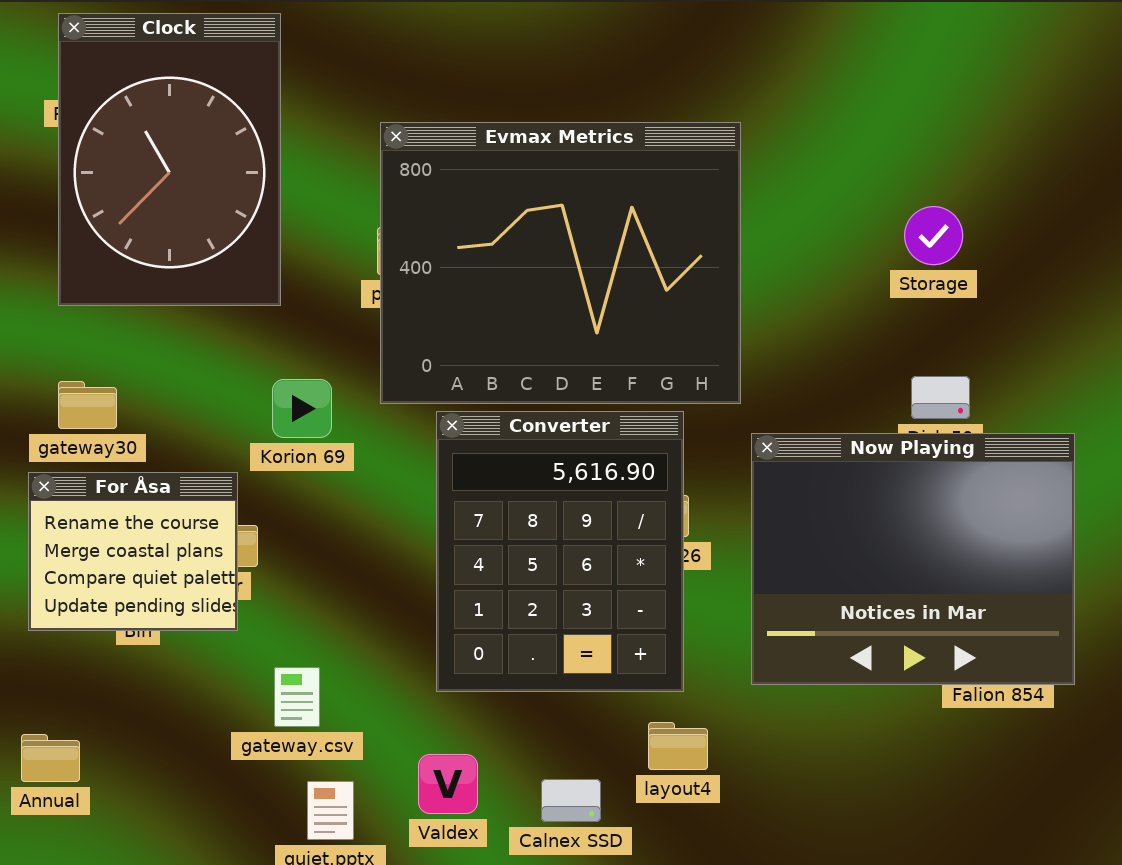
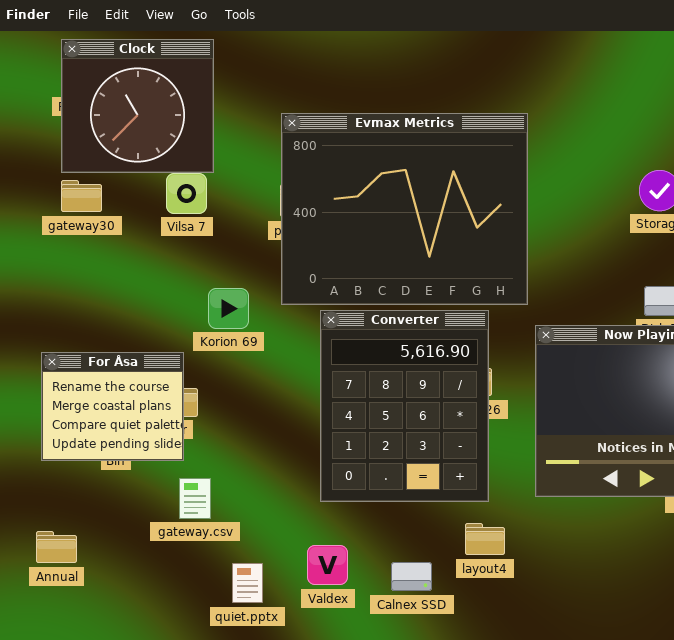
Clock: [58,13,281,306] -> [61,39,214,173], resized
gateway30: [58,381,117,429] -> [61,180,102,212], moved
gateway.csv: [274,667,320,727] -> [179,478,211,519], moved

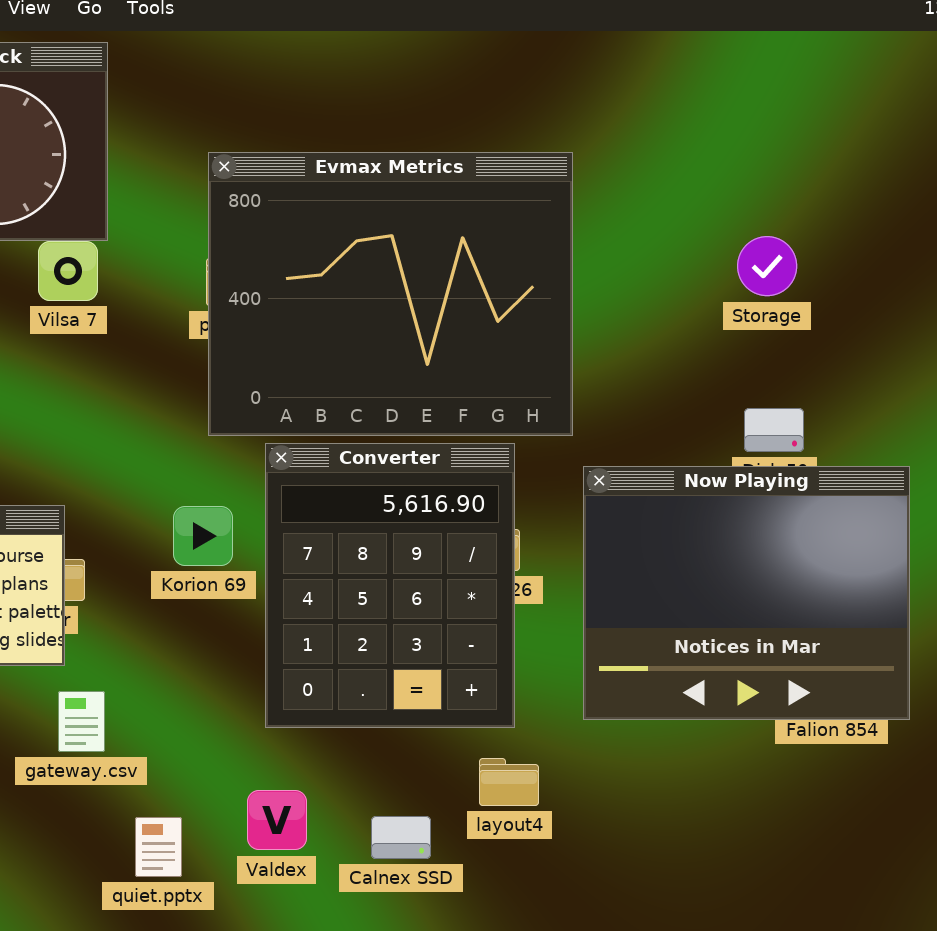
Korion 69: [208,288,249,329] -> [173,506,233,566], moved

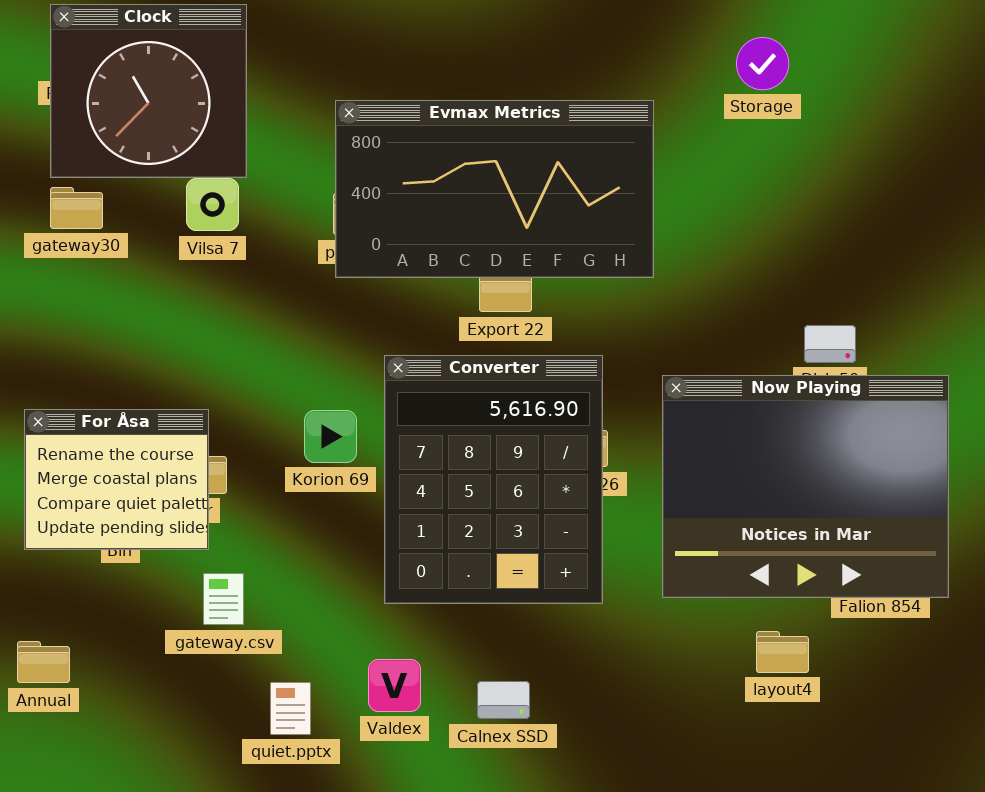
Evmax Metrics: [208,152,573,436] -> [335,100,654,278], resized
Storage: [737,236,797,296] -> [736,37,789,90], moved
layout4: [479,758,539,806] -> [756,631,809,673], moved

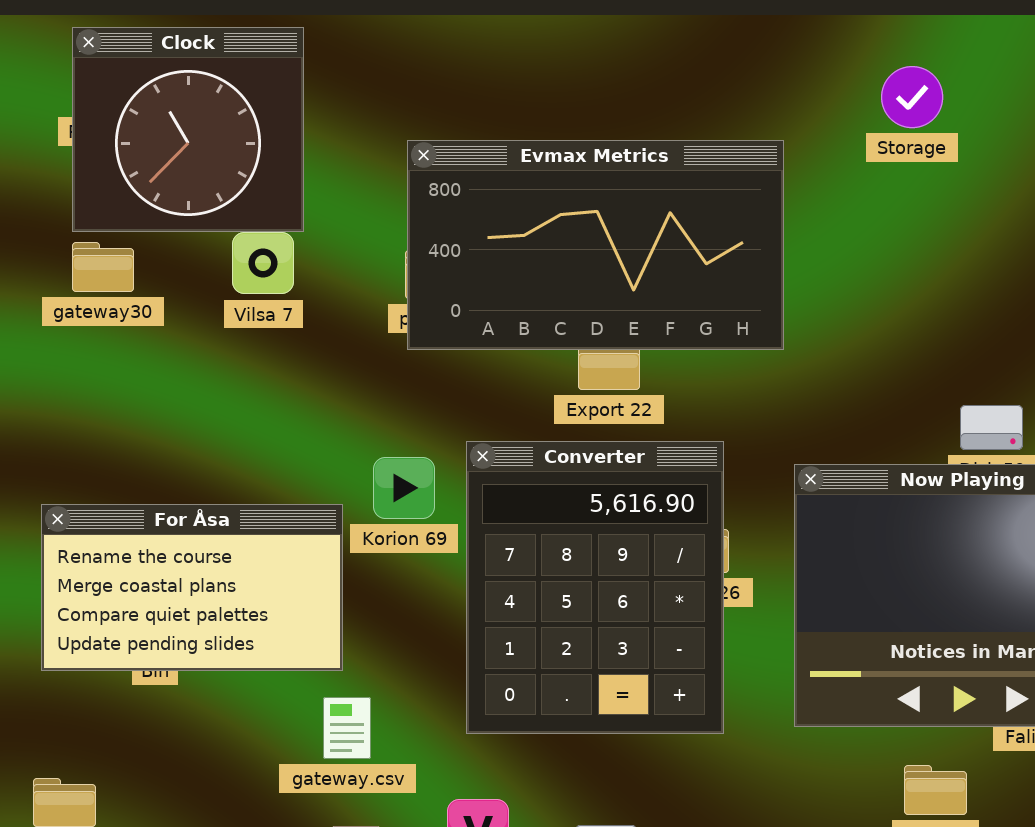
For Åsa: [24,409,209,550] -> [41,504,343,671], resized
Korion 69: [304,410,357,463] -> [373,457,435,519], moved
gateway.csv: [203,573,244,625] -> [323,697,371,759], moved

